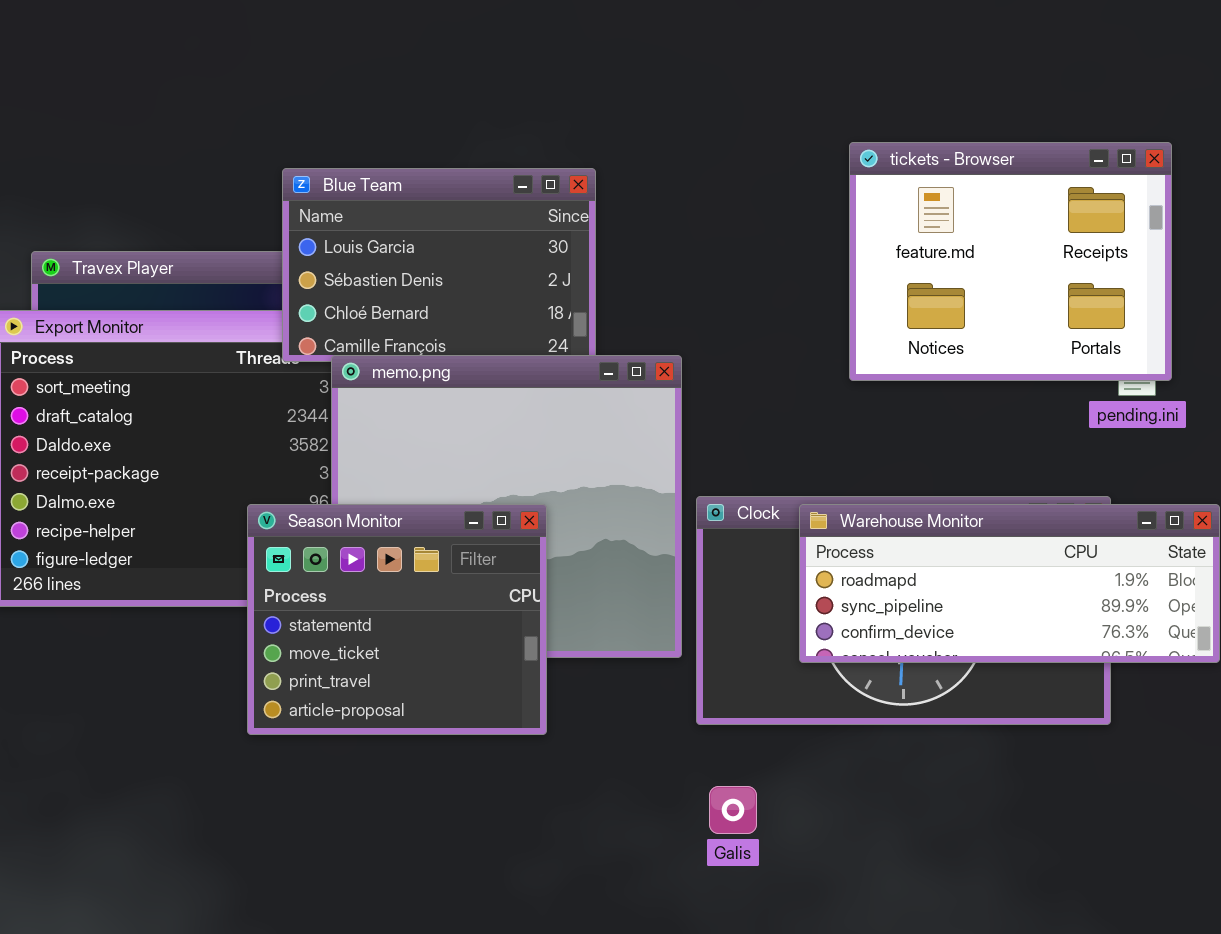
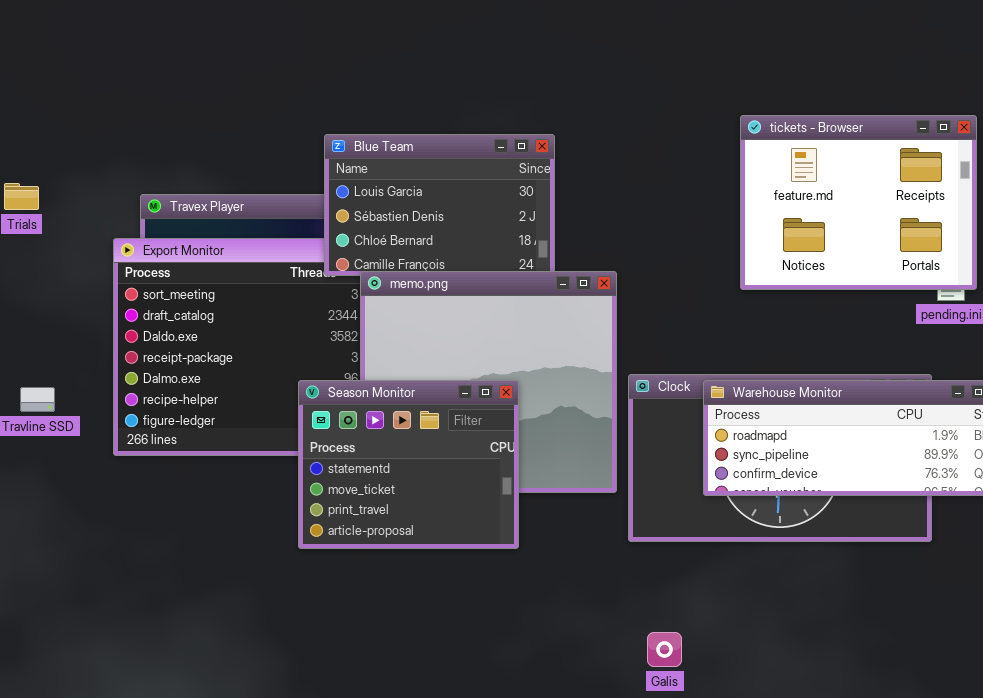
Galis: [709,786,757,834] -> [647,632,682,667], moved

